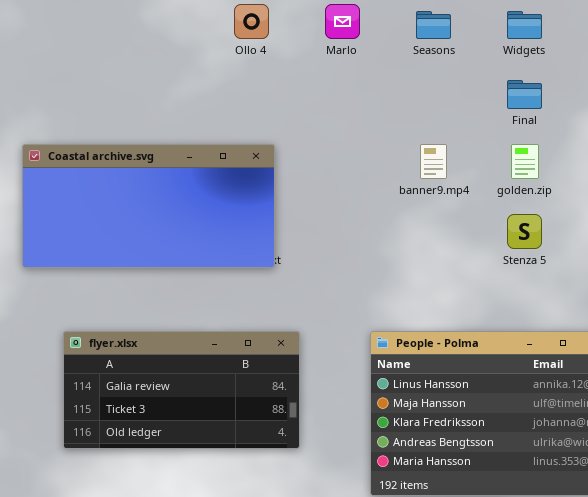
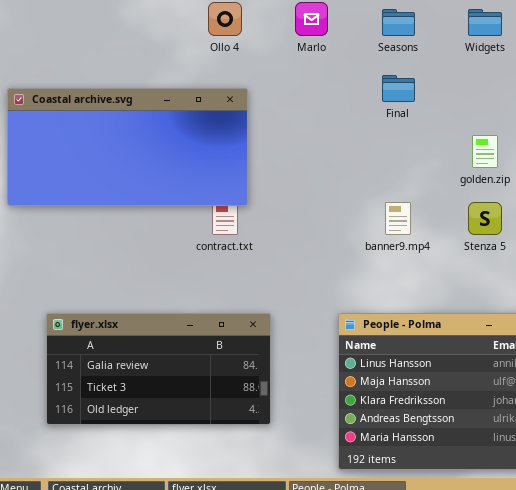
Final: [507,80,542,109] -> [382,75,415,102], moved
banner9.mp4: [420,144,447,179] -> [385,202,411,235], moved
Coastal archive.svg: [22,144,275,268] -> [7,88,248,206], moved

